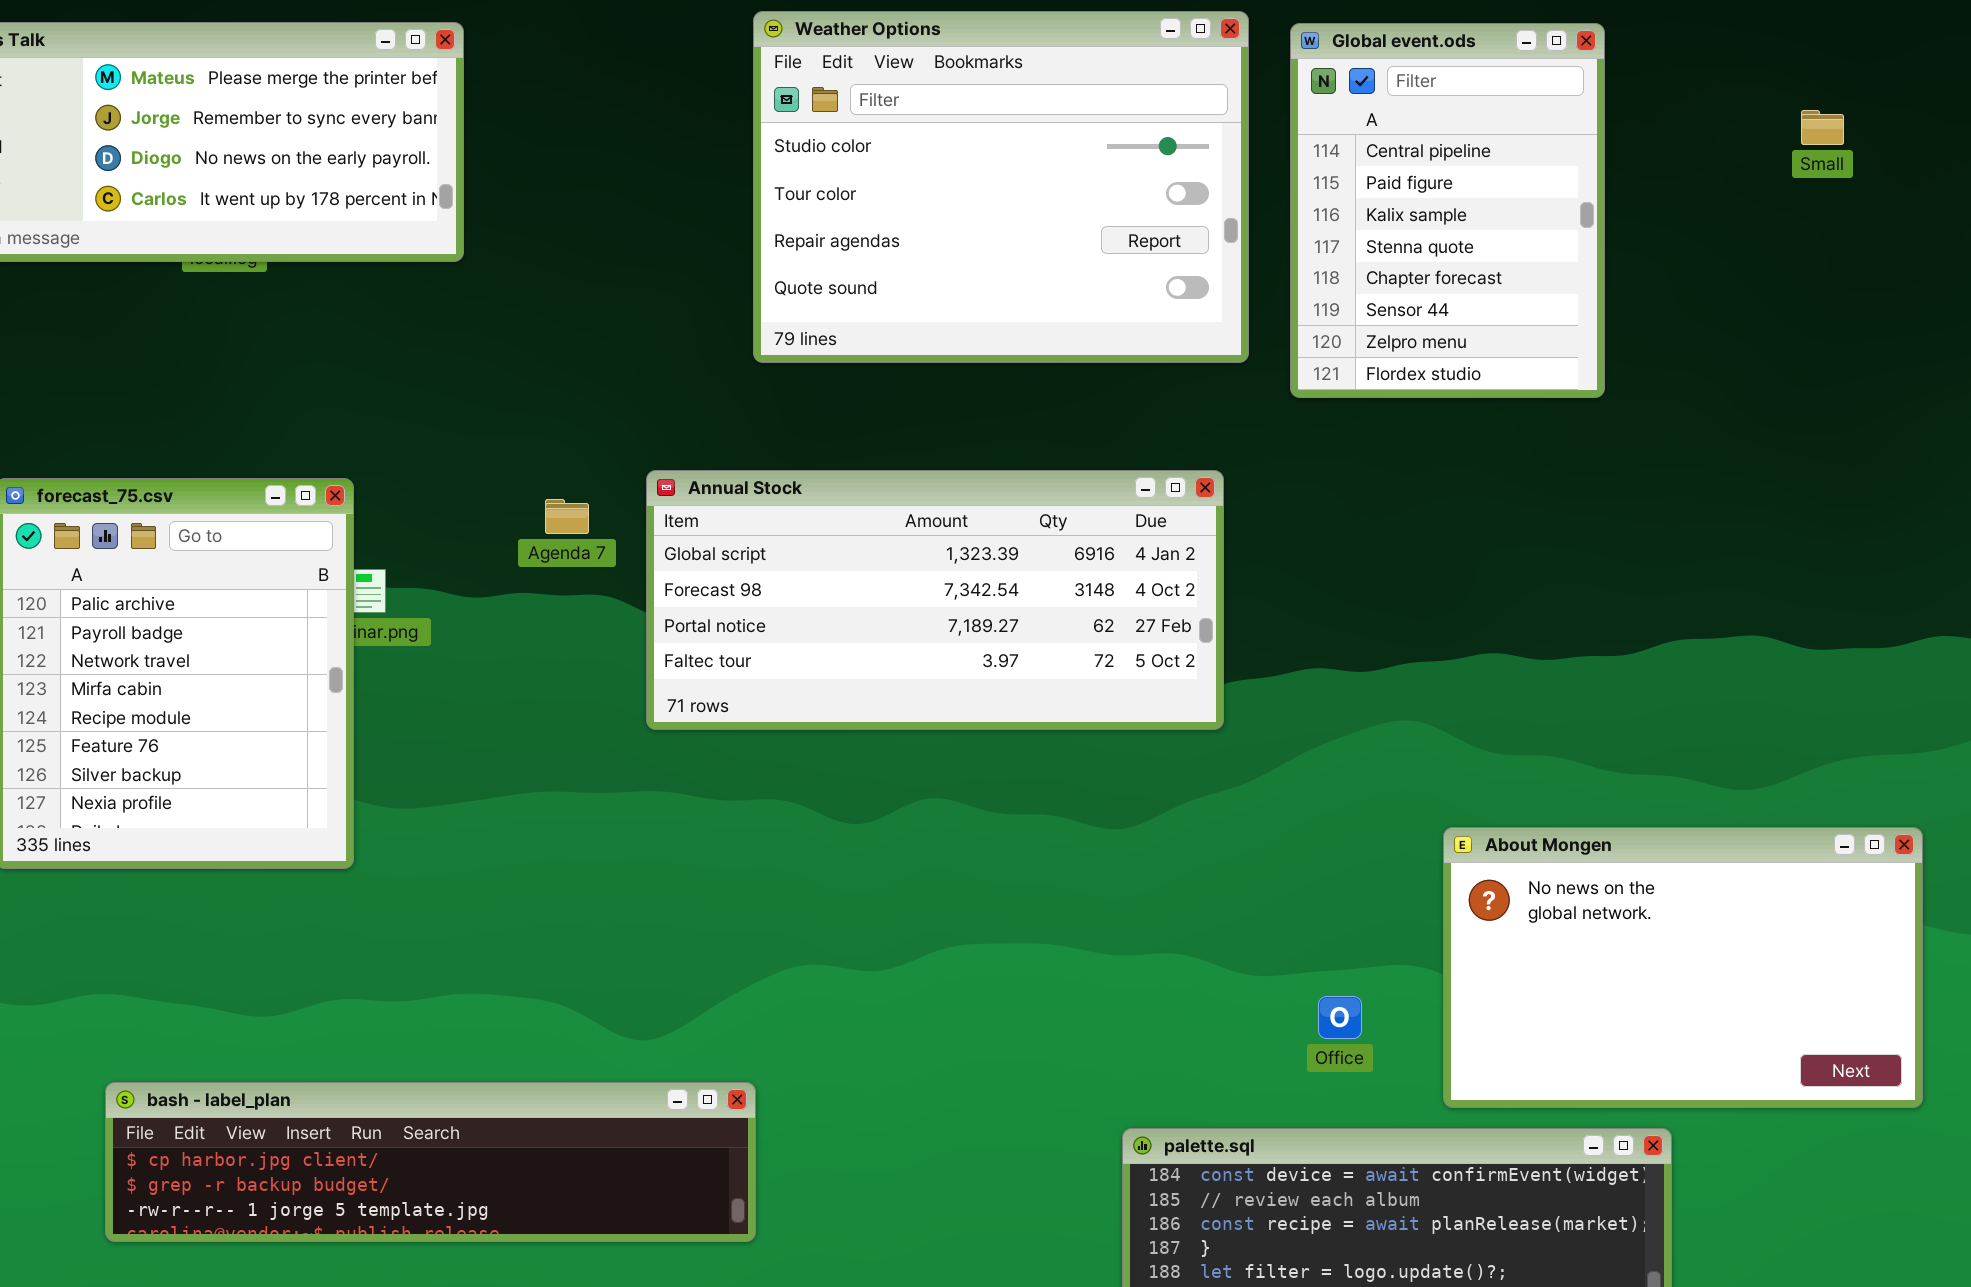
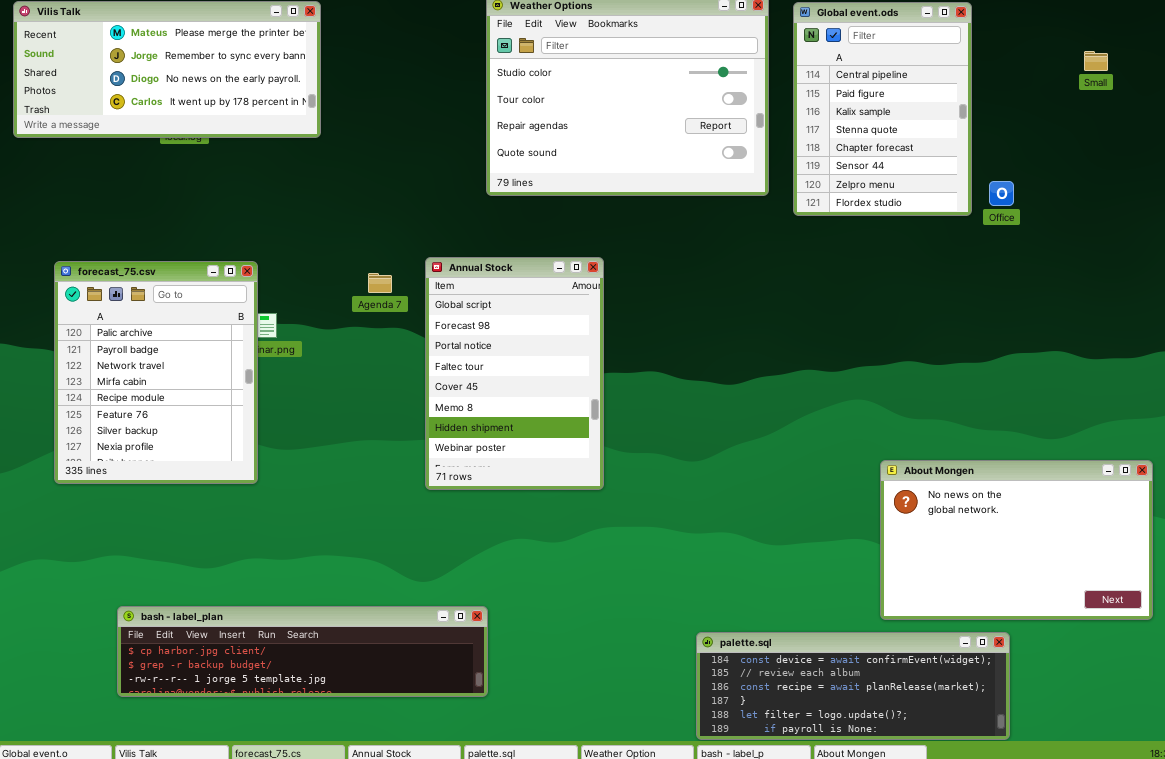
Annual Stock: [646,470,1224,730] -> [425,257,604,490], resized
Office: [1318,996,1362,1039] -> [989,181,1014,206], moved

